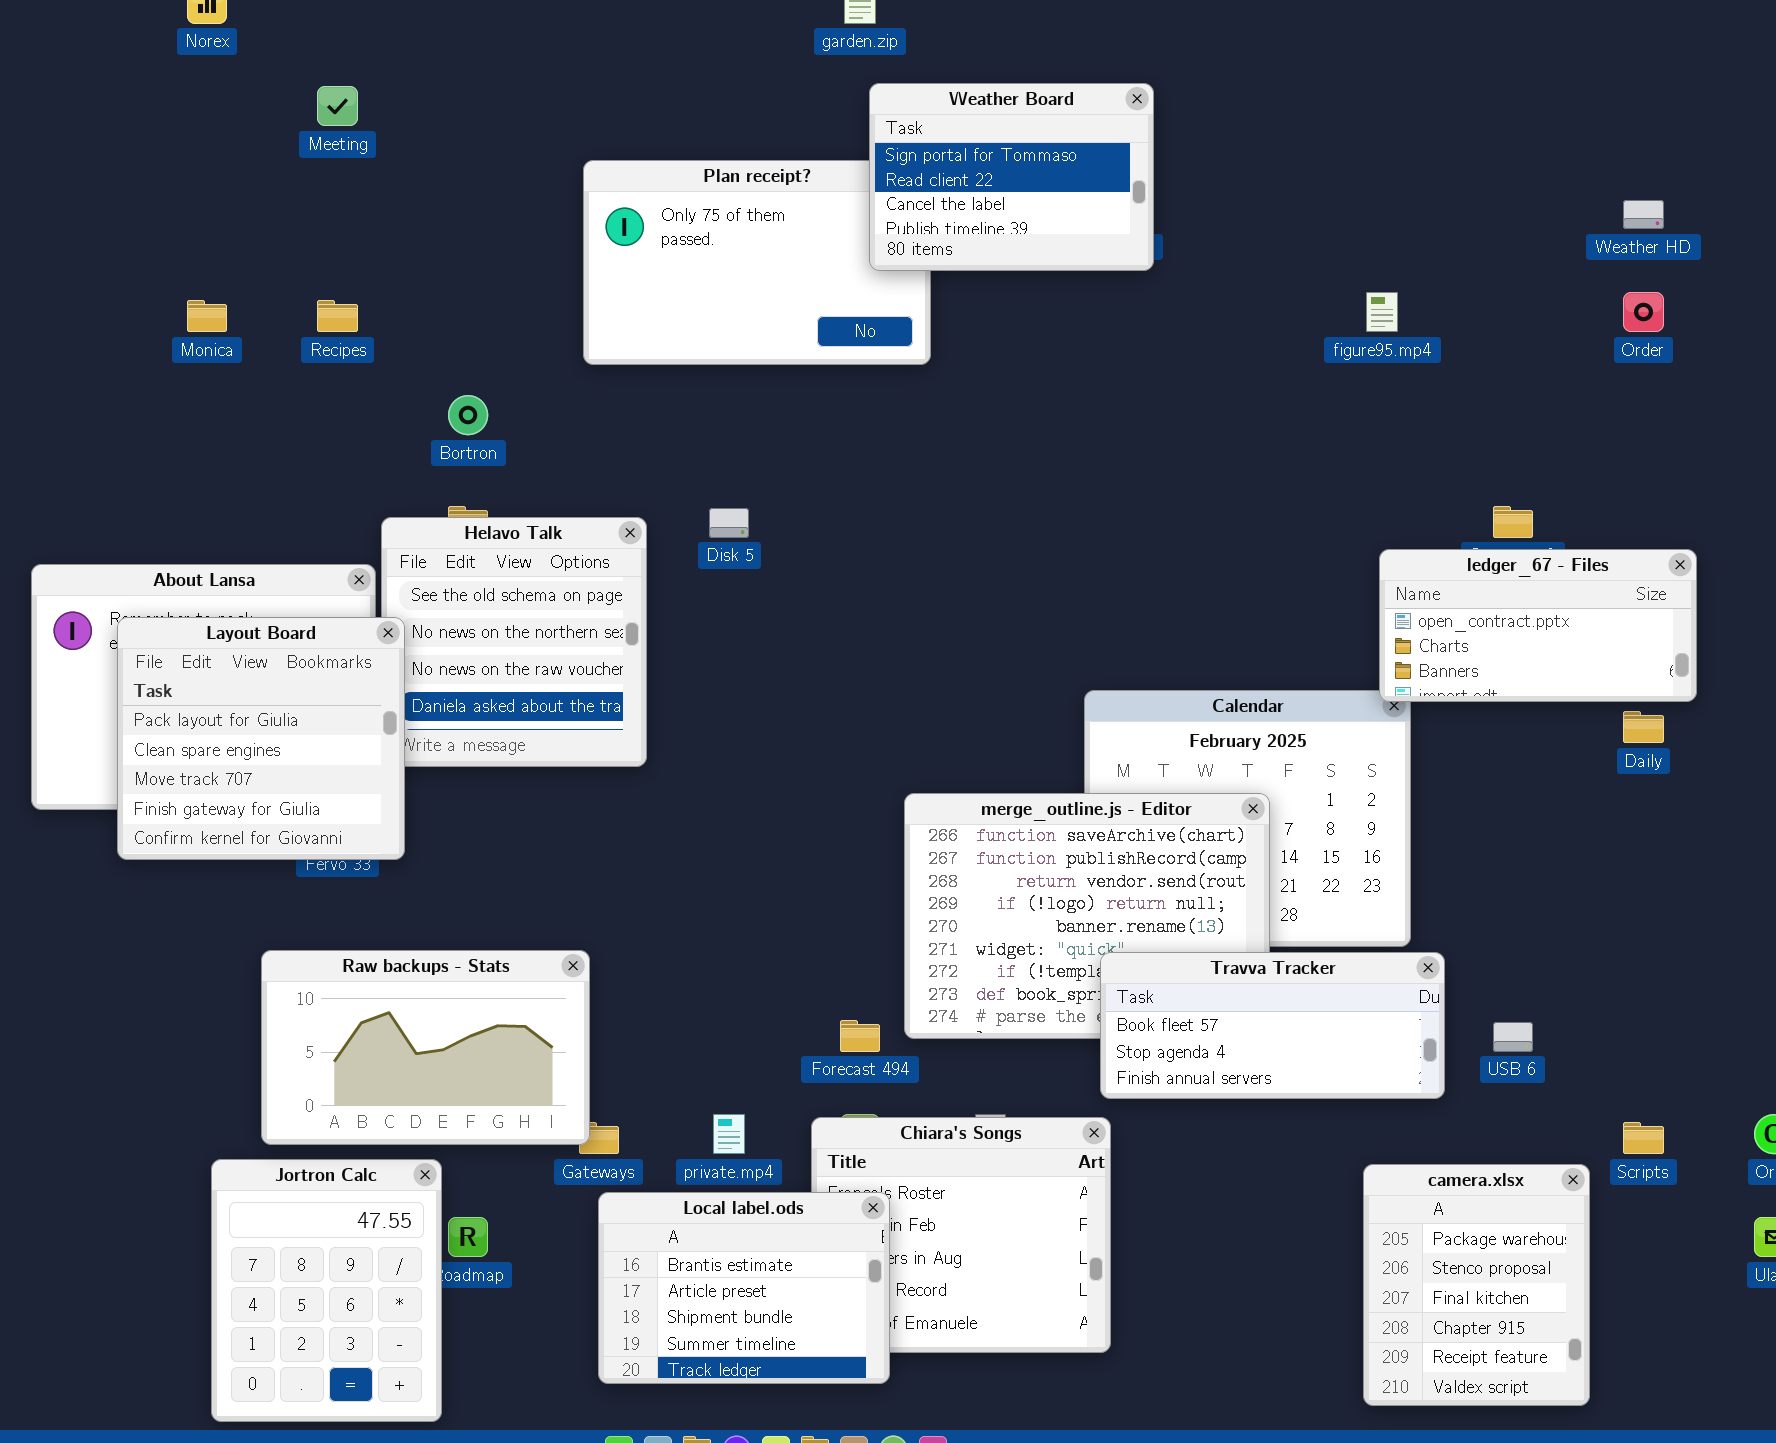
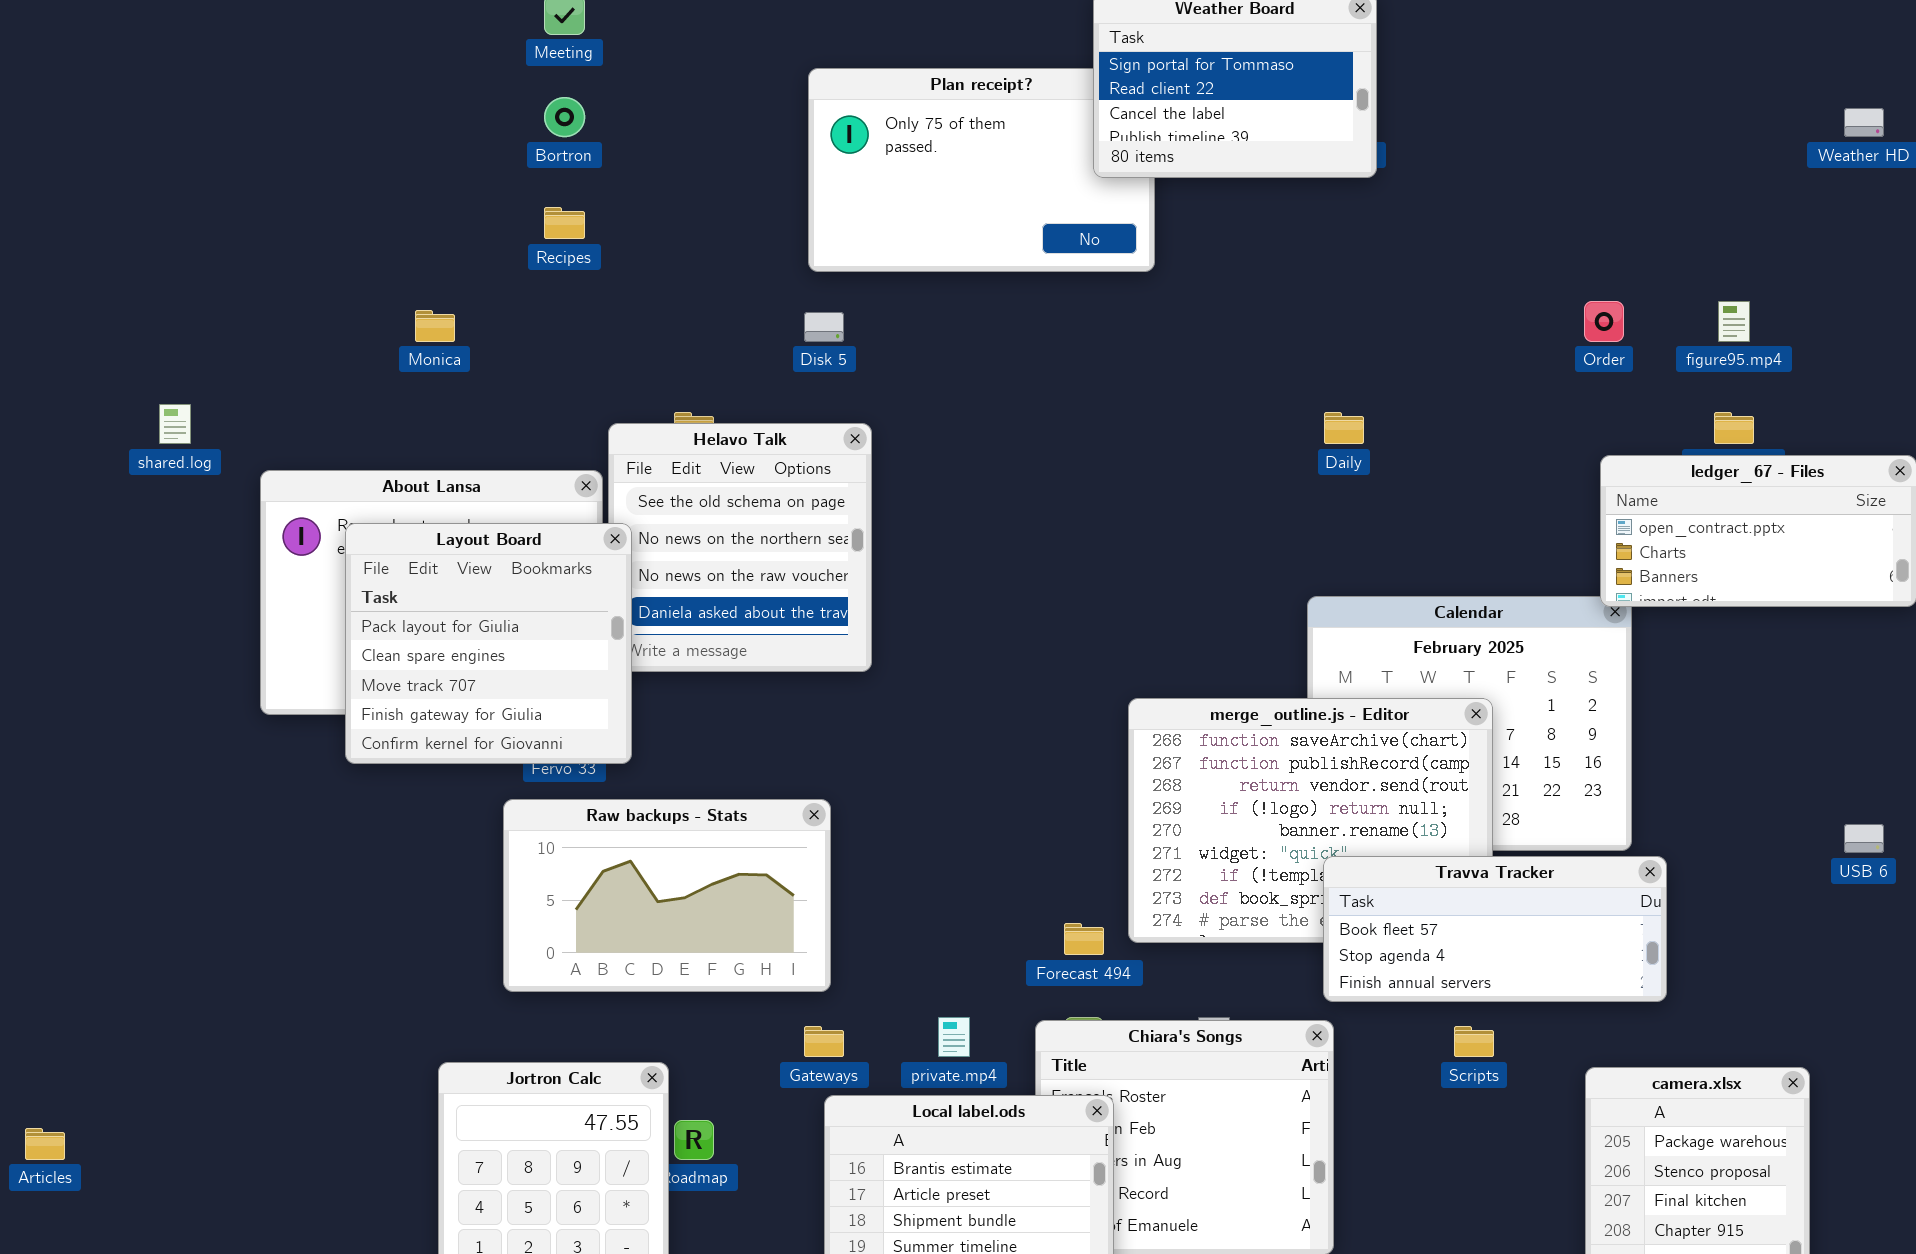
figure95.mp4: [1366,292,1398,332] -> [1718,301,1750,342], moved
Order: [1623,292,1664,332] -> [1584,301,1624,342], moved
Monica: [187,300,227,332] -> [415,310,455,342], moved
Bortron: [448,395,488,435] -> [544,97,585,137], moved
Disk 5: [709,508,749,538] -> [804,312,844,342], moved
Daily: [1623,711,1664,743] -> [1324,412,1364,444], moved
Raw backups - Stats: [261,950,590,1145] -> [503,799,831,992], moved
USB 6: [1493,1022,1533,1052] -> [1844,824,1884,853], moved
Scripts: [1623,1122,1664,1154] -> [1454,1026,1494,1057], moved

